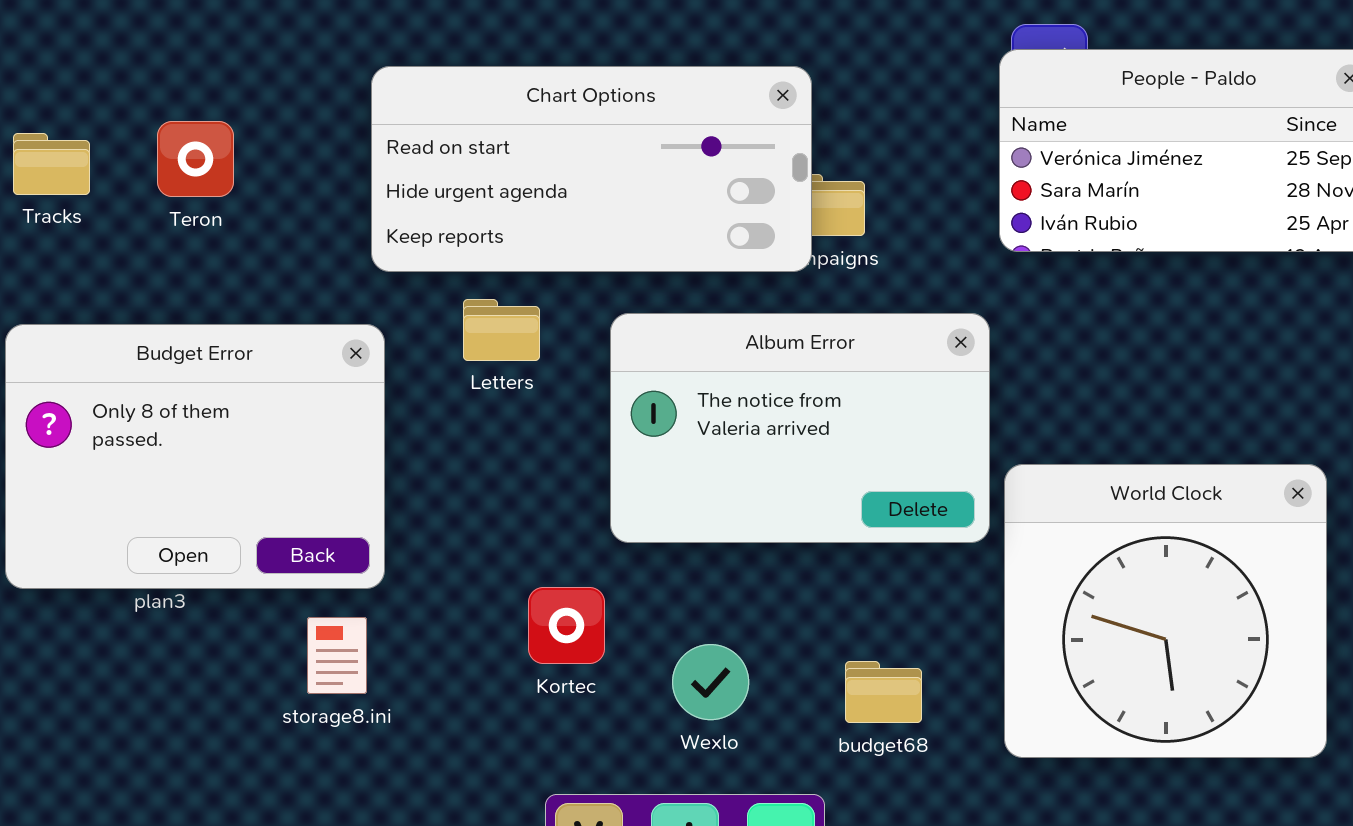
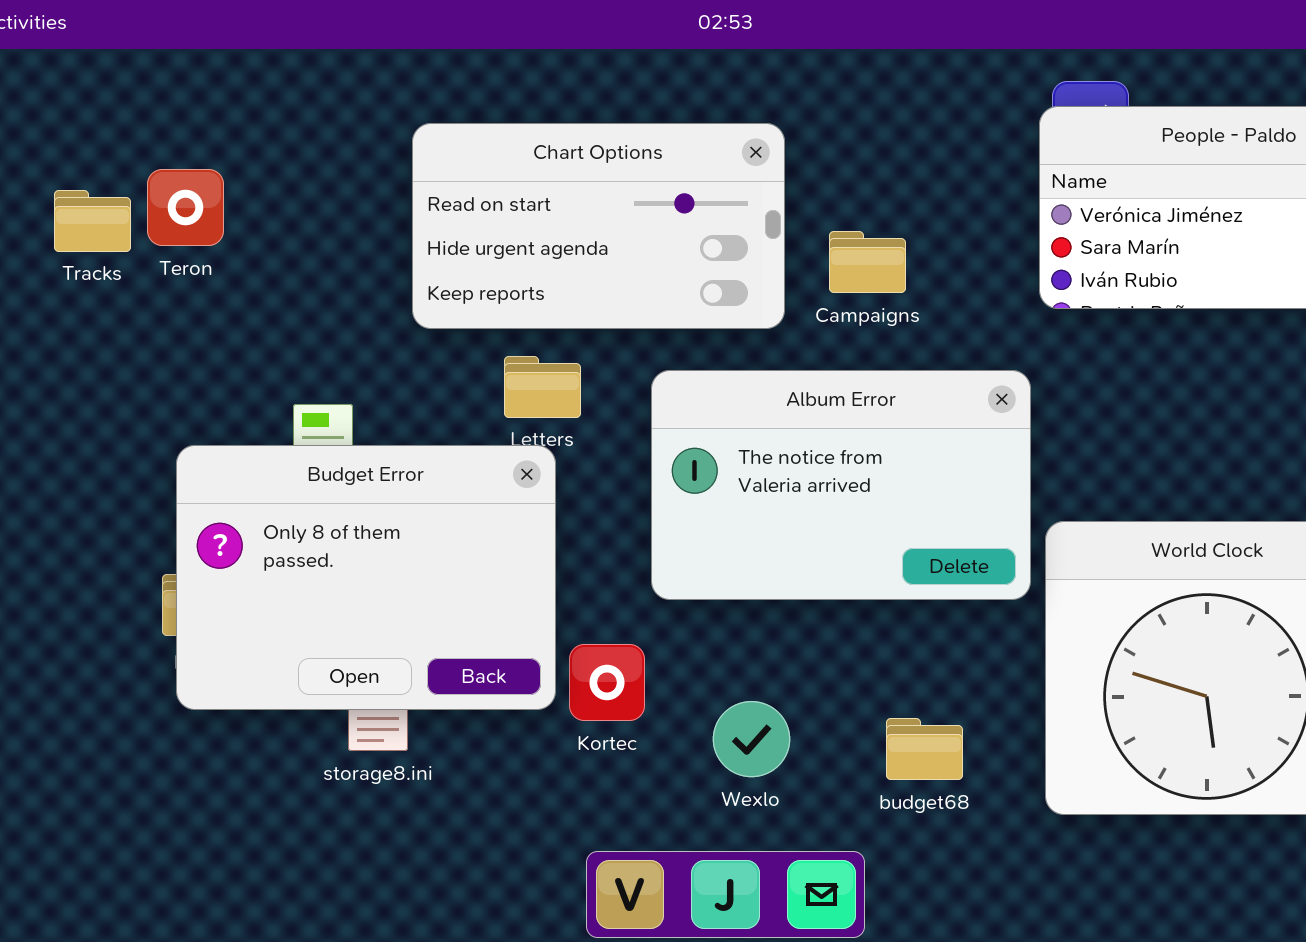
Chart Options: [371,66,812,272] -> [412,123,785,329], resized
Teron: [157,121,234,197] -> [147,169,224,246], moved
Budget Error: [5,324,385,589] -> [176,445,556,710], moved

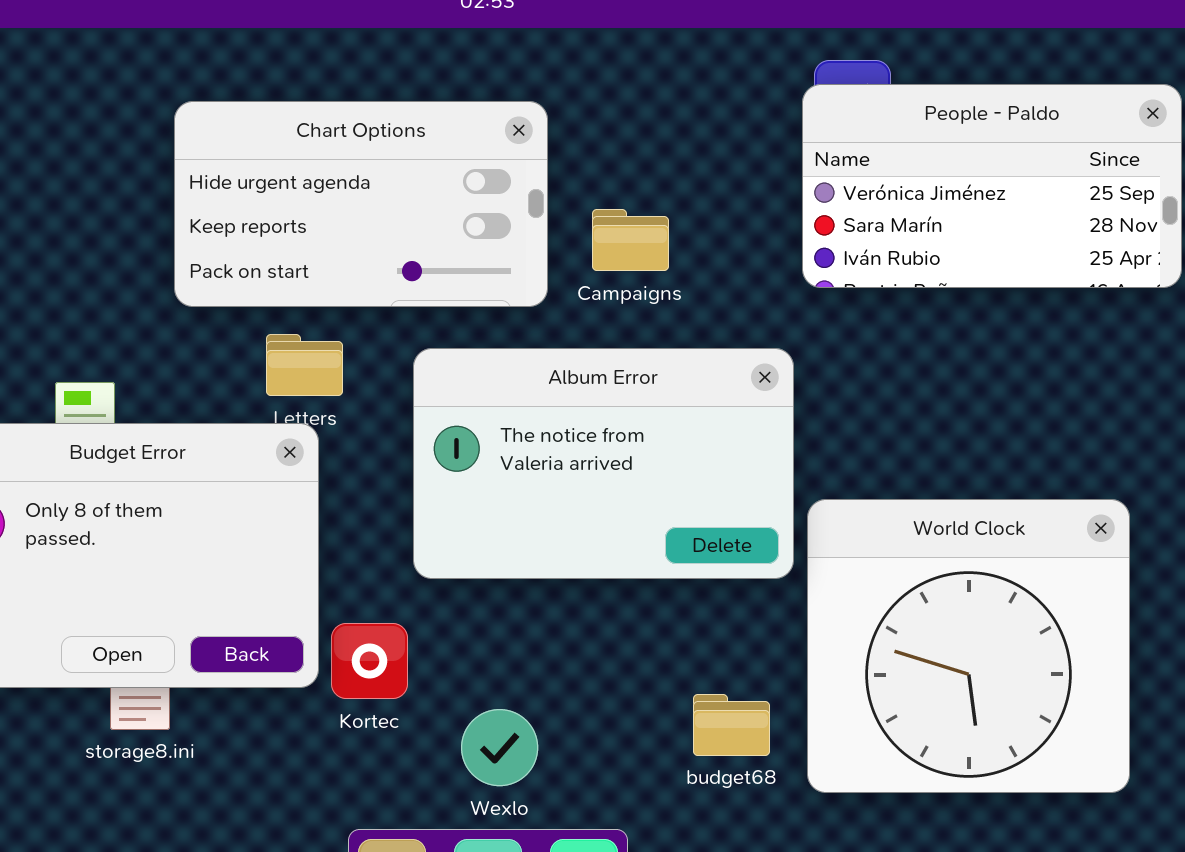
Chart Options: [412,123,785,329] -> [174,101,548,307], scrolled down 1 row
Wexlo: [713,701,790,777] -> [461,709,538,786], moved
budget68: [886,718,963,780] -> [693,694,770,756], moved

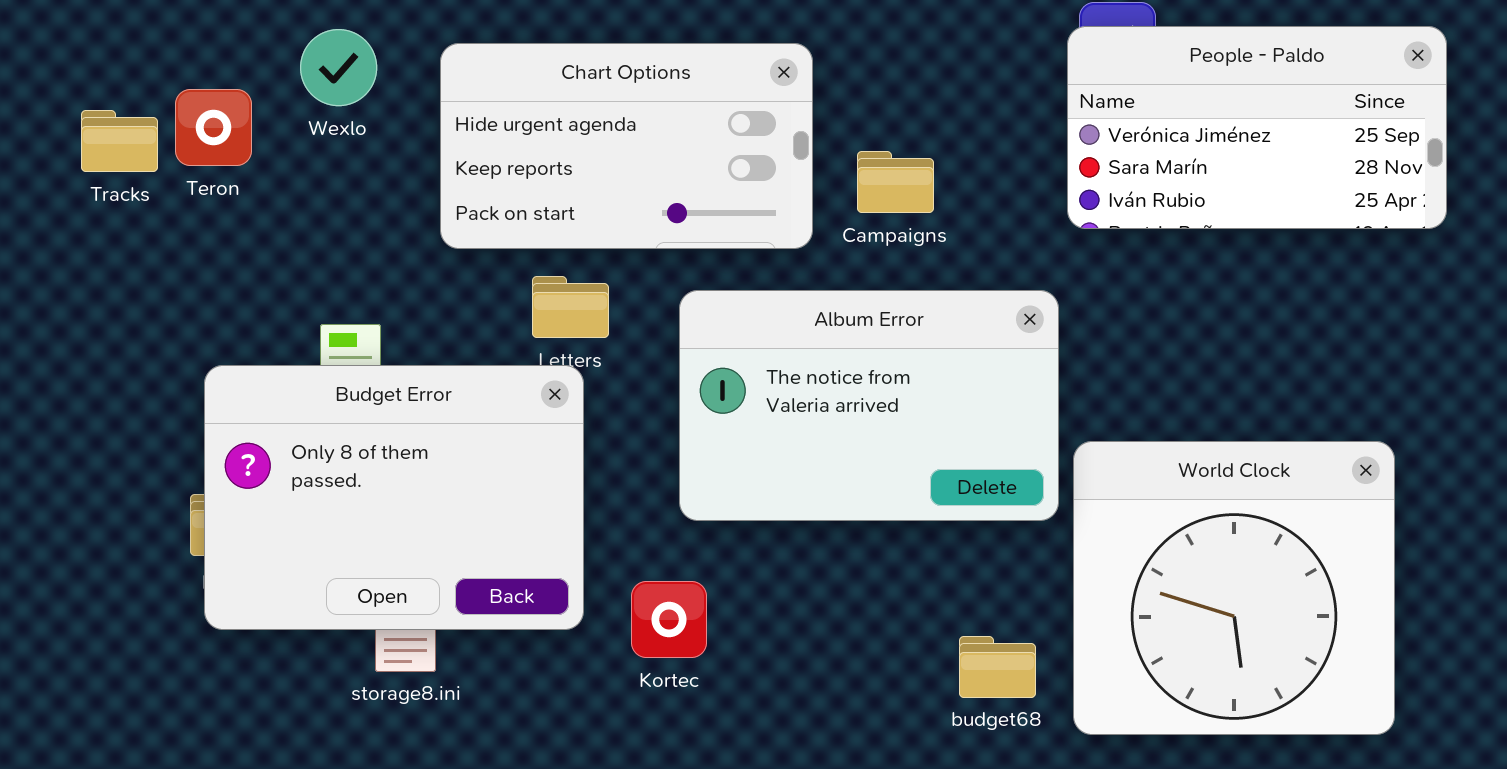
Kortec: [331,623,408,699] -> [631,581,707,658], moved
Wexlo: [461,709,538,786] -> [300,29,377,106], moved

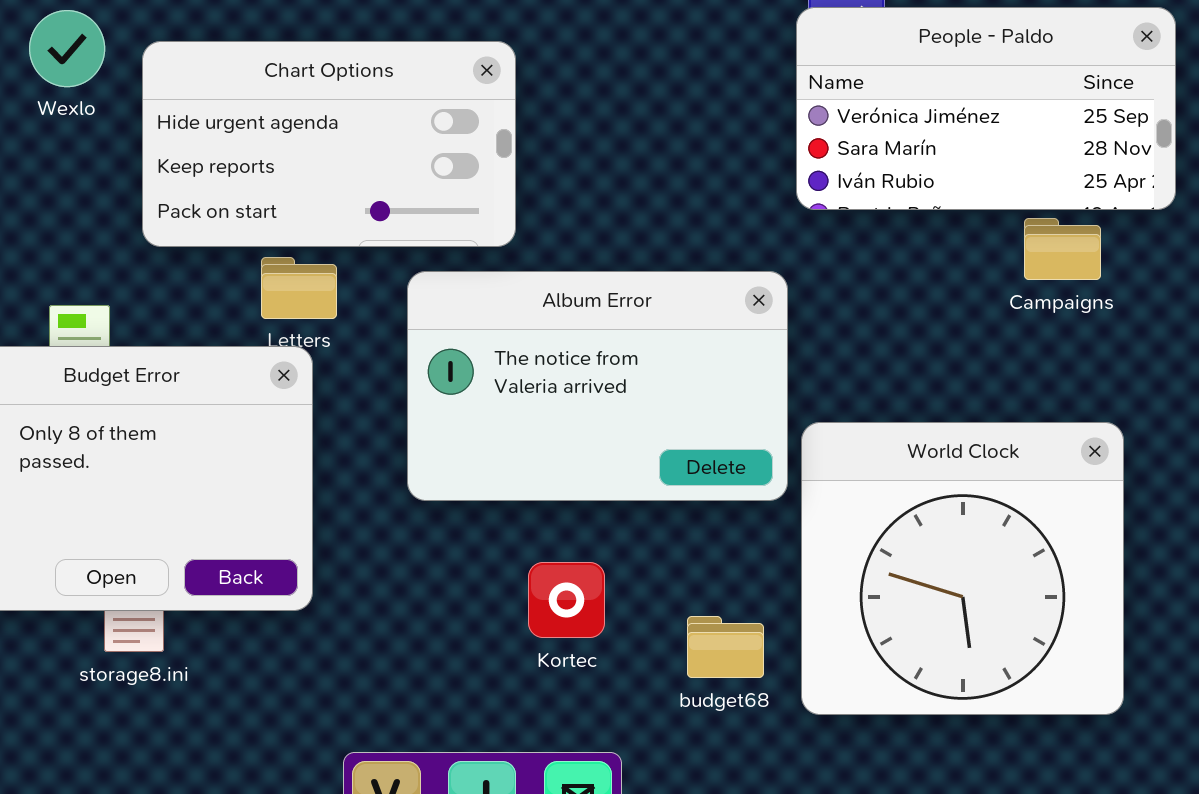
Chart Options: [440,43,813,249] -> [142,41,516,247], moved
Campaigns: [857,151,934,213] -> [1024,218,1101,280], moved
Kortec: [631,581,707,658] -> [528,562,605,638], moved

